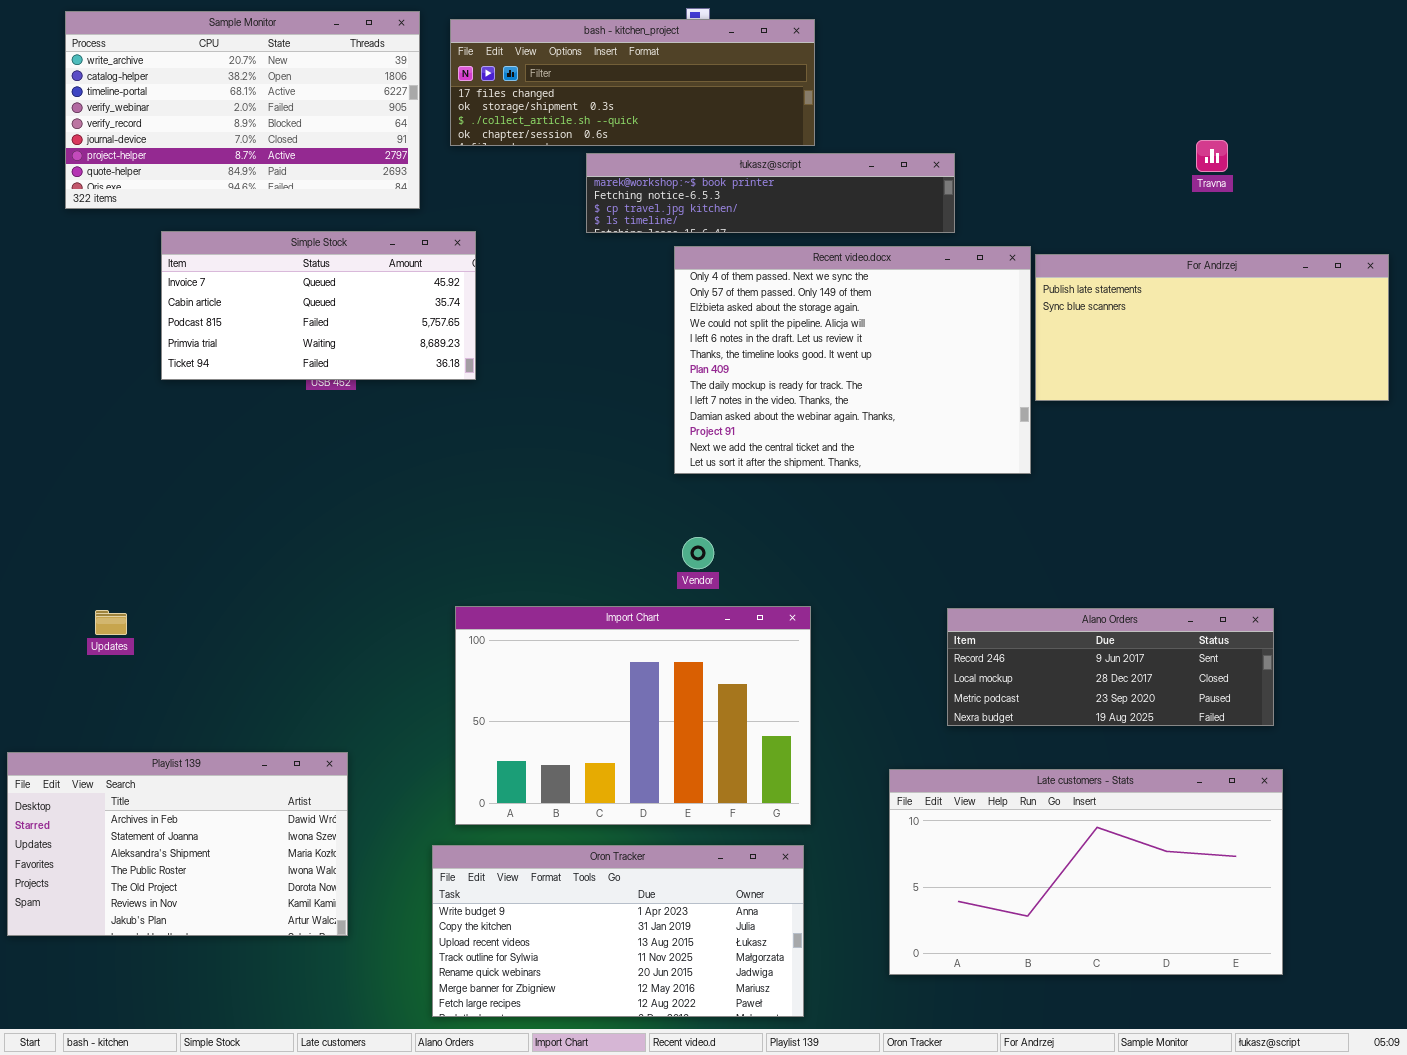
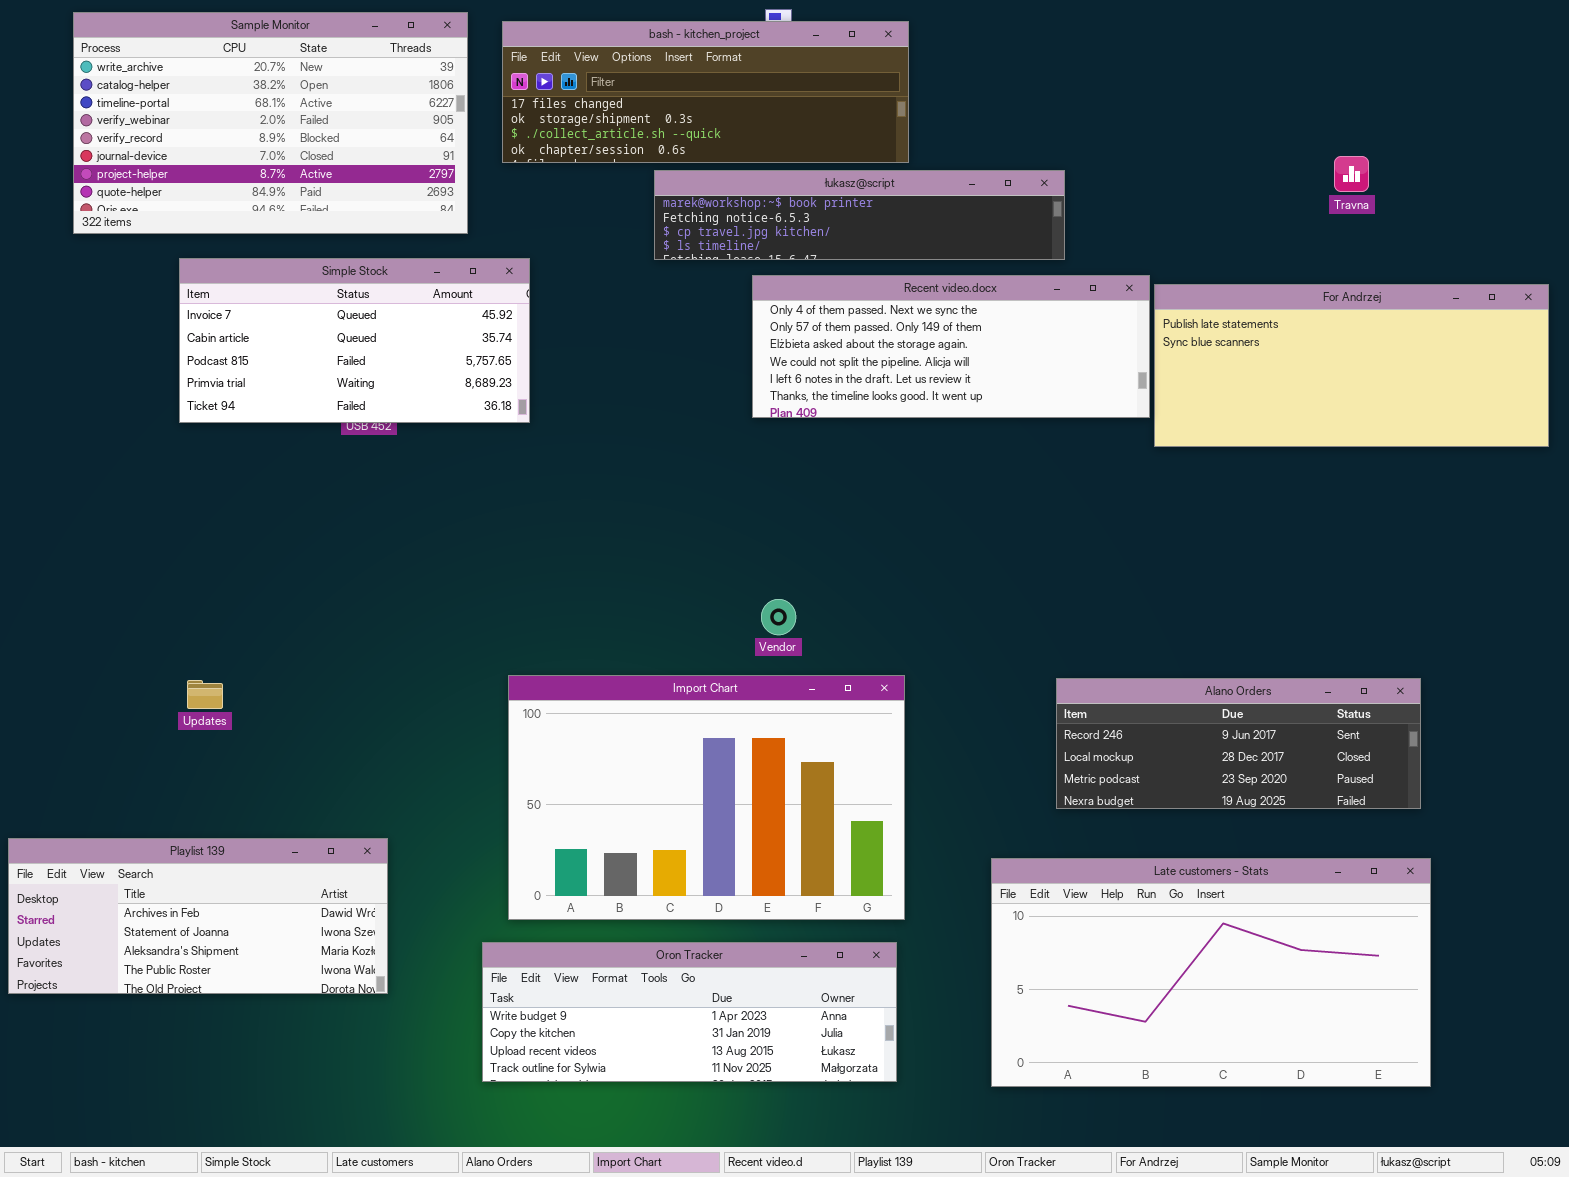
Recent video.docx: [674,246,1031,474] -> [752,275,1150,418], resized
Updates: [95,610,127,635] -> [187,680,223,709], moved
Playlist 139: [7,752,348,936] -> [8,838,388,994], resized
Oron Tracker: [432,845,804,1017] -> [482,942,897,1082], resized

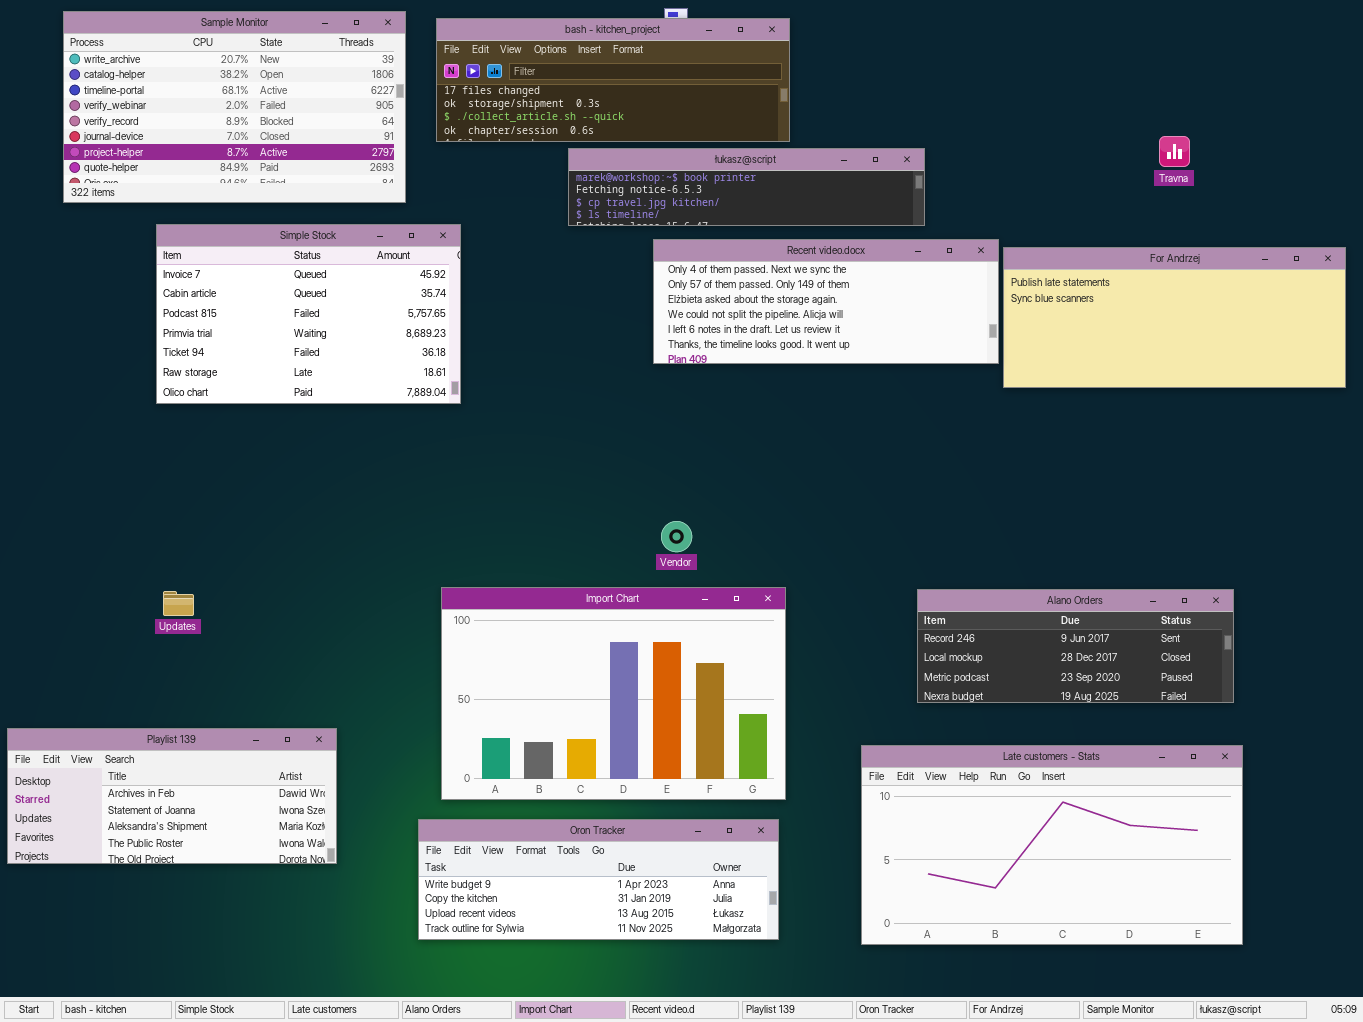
Simple Stock: [179,258,530,423] -> [156,224,461,404], resized

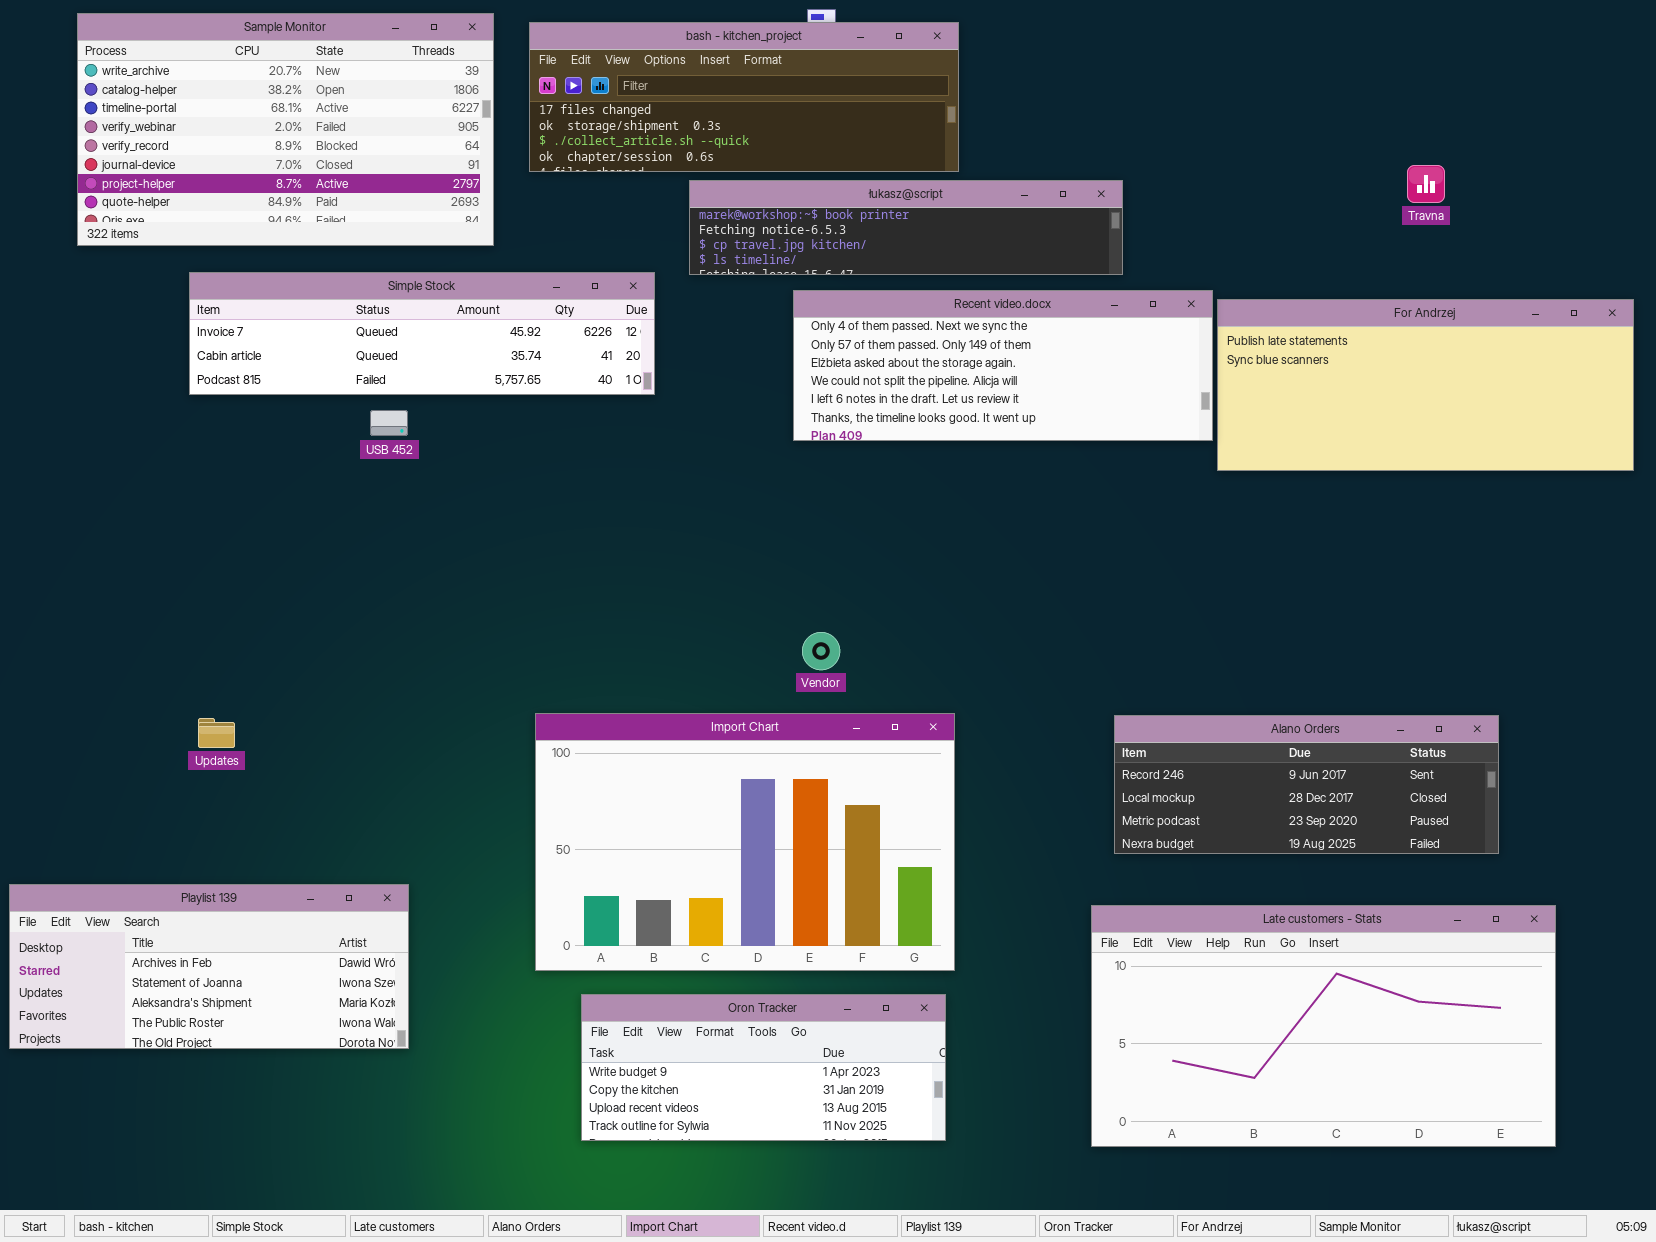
Simple Stock: [156,224,461,404] -> [189,272,655,395], resized
Late customers - Stats: [861,745,1243,945] -> [1091,905,1556,1147], moved
Oron Tracker: [418,819,779,940] -> [581,994,946,1141], resized

